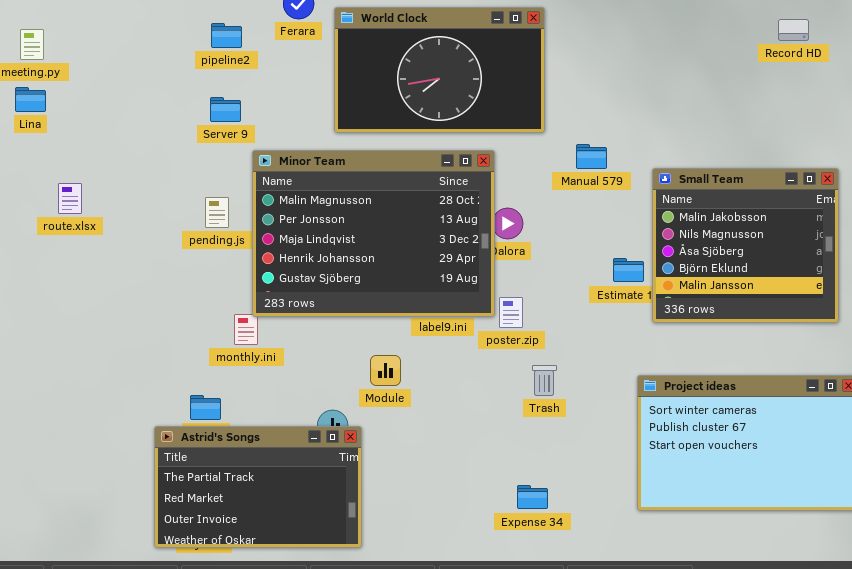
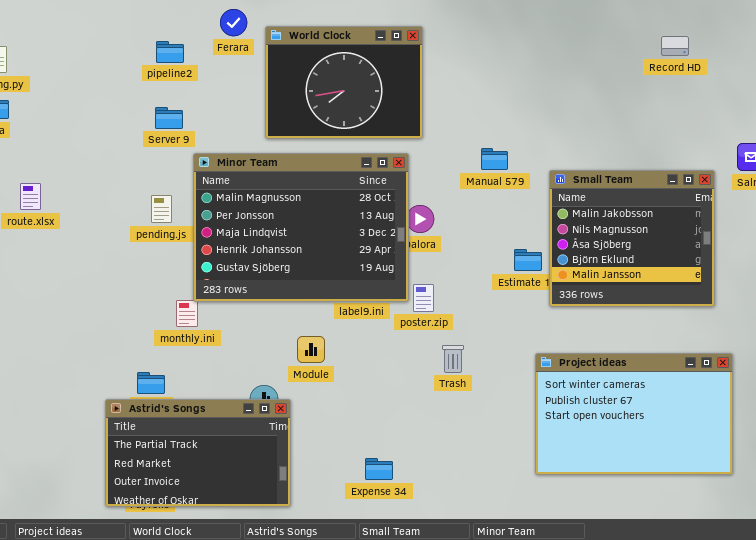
World Clock: [334,7,545,133] -> [265,26,423,139], resized
Expense 34: [517,485,548,509] -> [365,458,393,480], moved

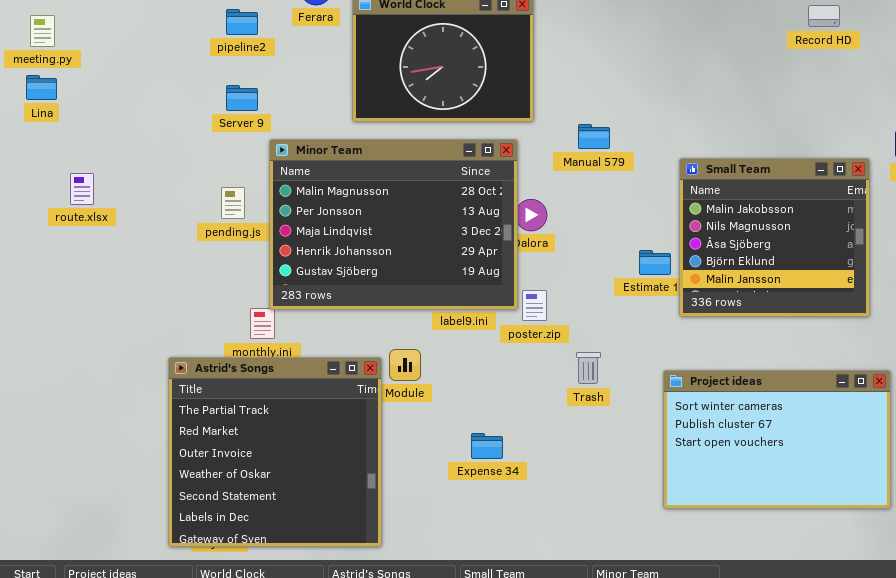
Manual 579: [481,148,508,170] -> [578,124,610,149], moved
Trash: [442,345,464,373] -> [576,352,601,384], moved
Astrid's Songs: [105,399,291,507] -> [168,357,382,547], resized
Expense 34: [365,458,393,480] -> [471,433,503,459], moved

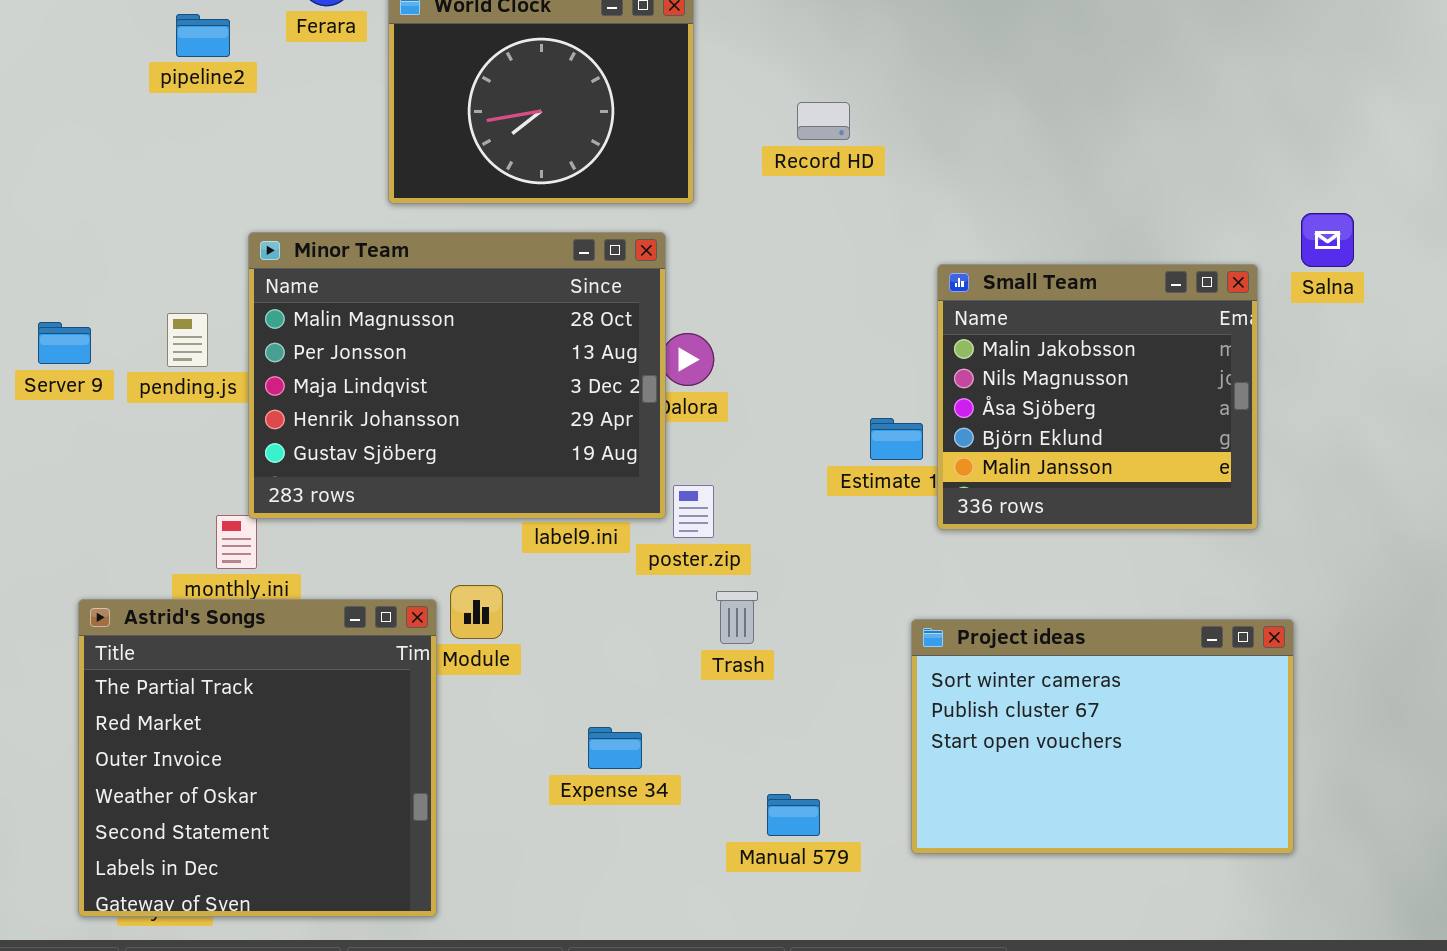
Record HD: [808,5,840,27] -> [797,102,850,140], moved
Server 9: [226,85,258,111] -> [38,322,91,364], moved
Manual 579: [578,124,610,149] -> [767,794,820,836], moved
Trash: [576,352,601,384] -> [716,591,758,644], moved

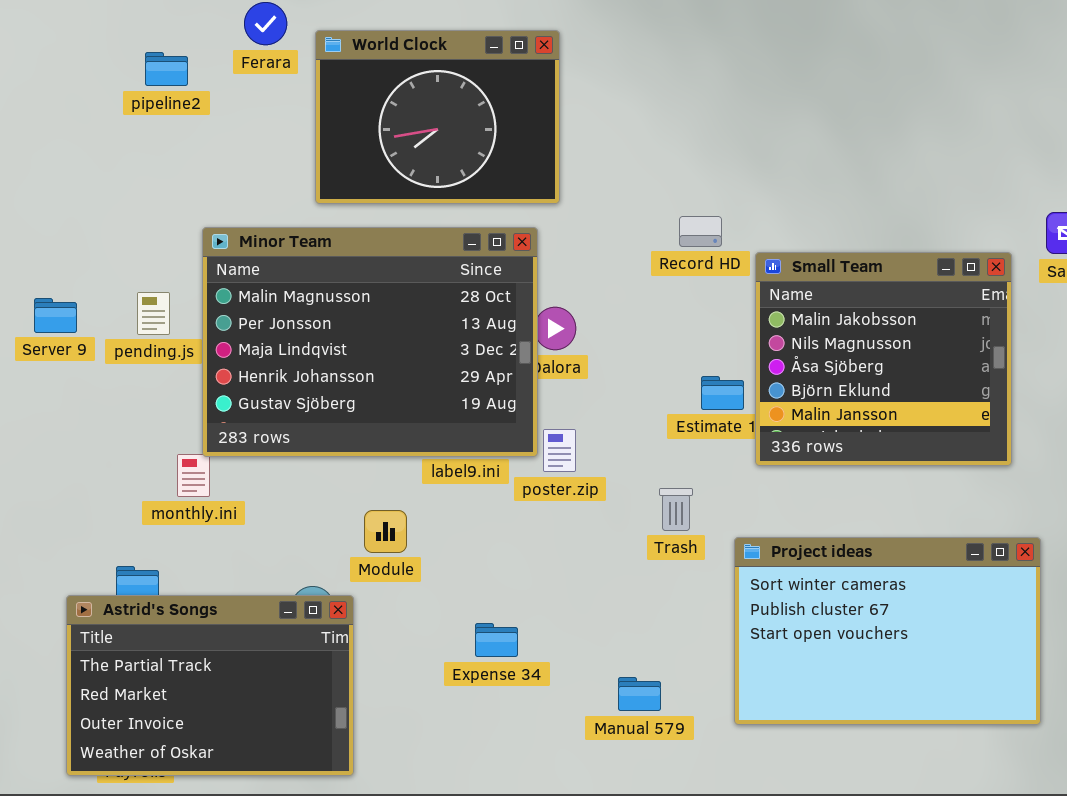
Record HD: [797,102,850,140] -> [679,216,722,247], moved
Trash: [716,591,758,644] -> [659,488,693,531], moved
Astrid's Songs: [78,599,437,917] -> [66,595,354,776], resized

